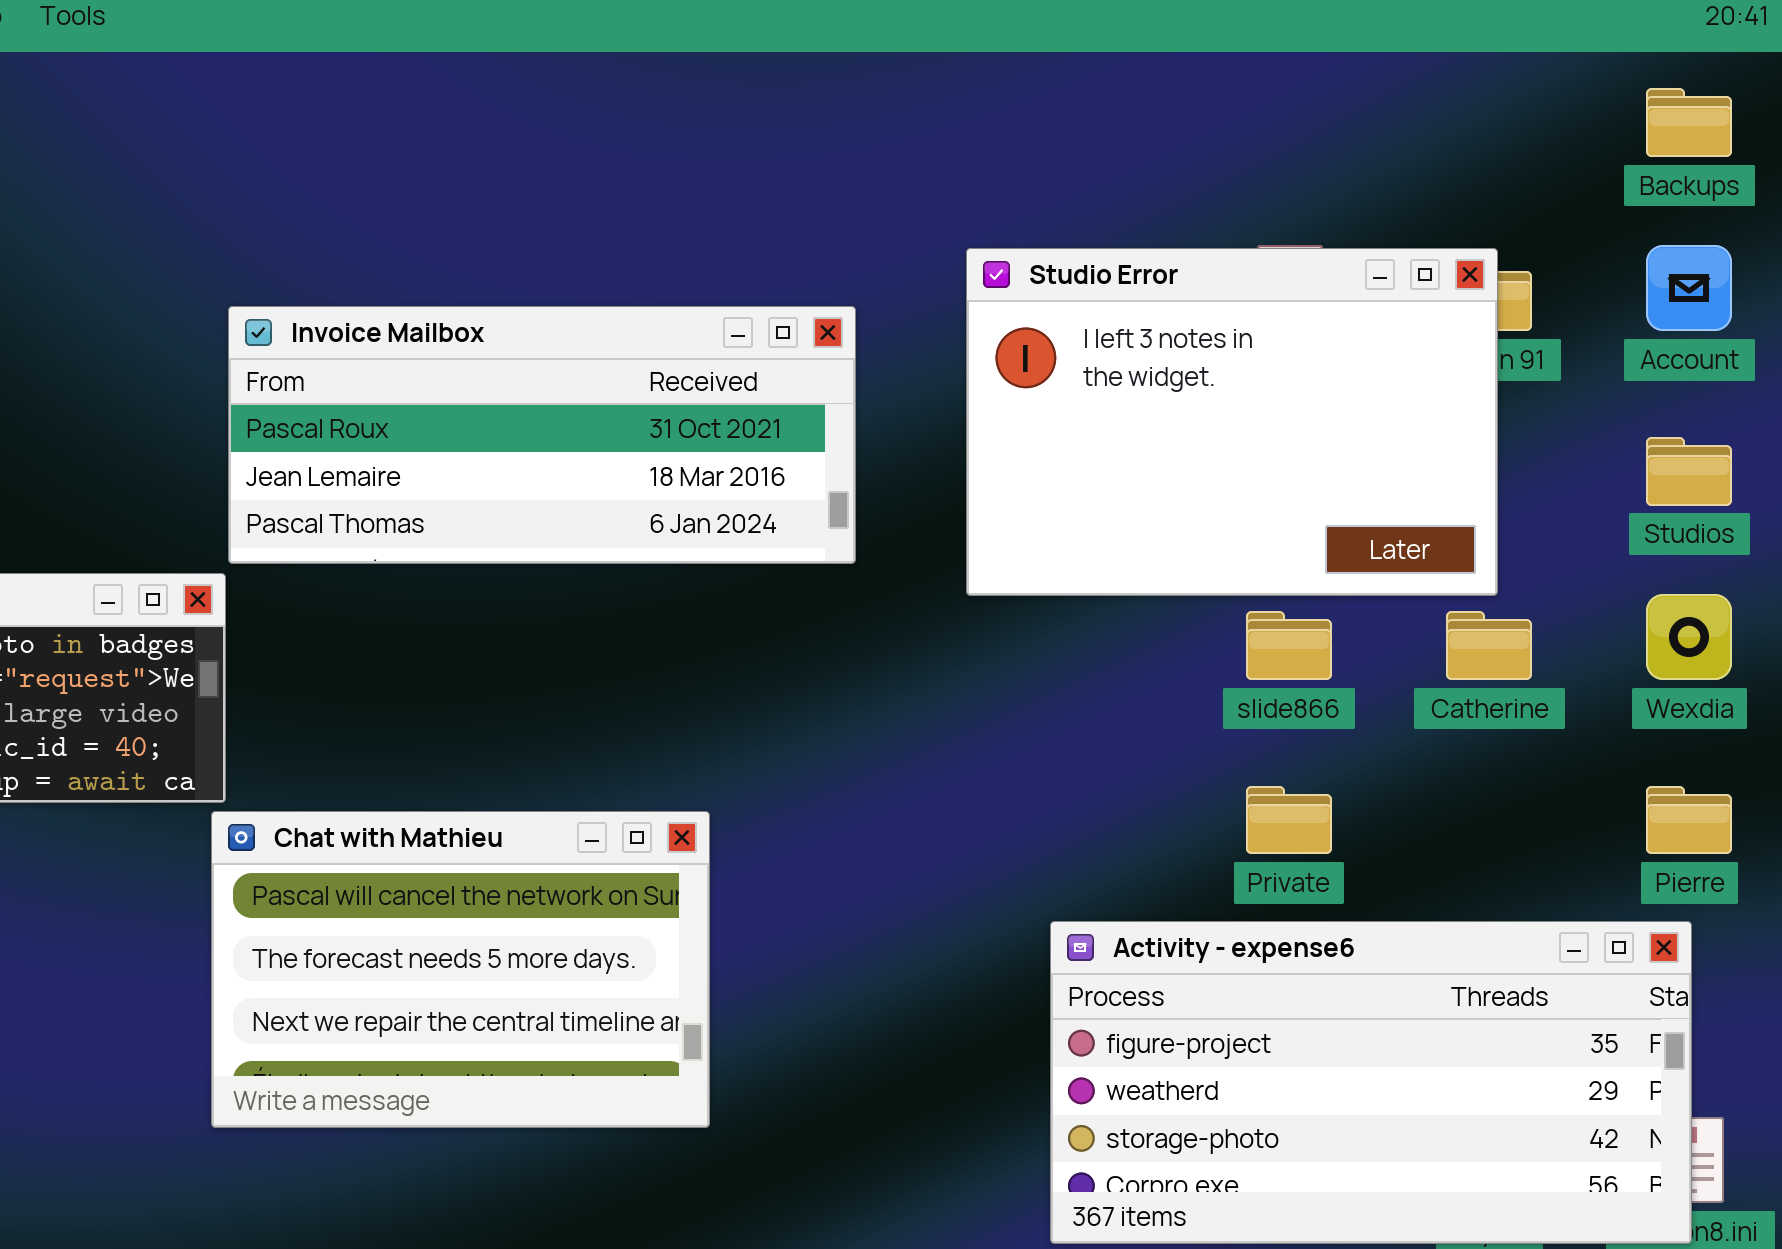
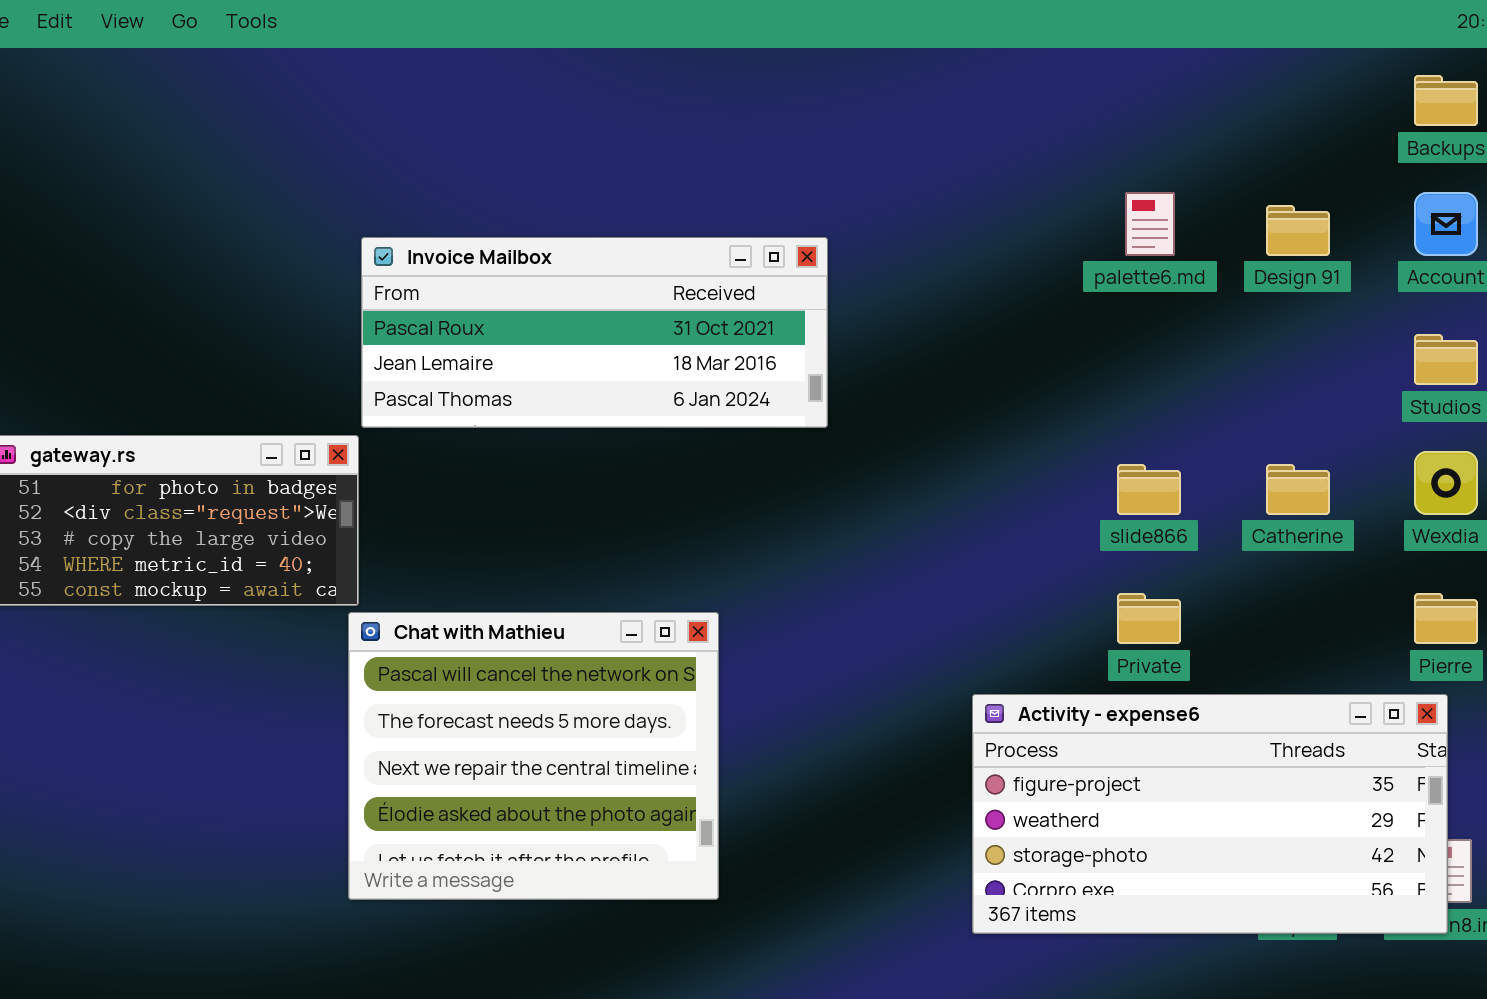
Studio Error: [966,248,1498,596] -> none, closed
Chat with Mathieu: [211,811,710,1128] -> [348,612,719,900], resized

